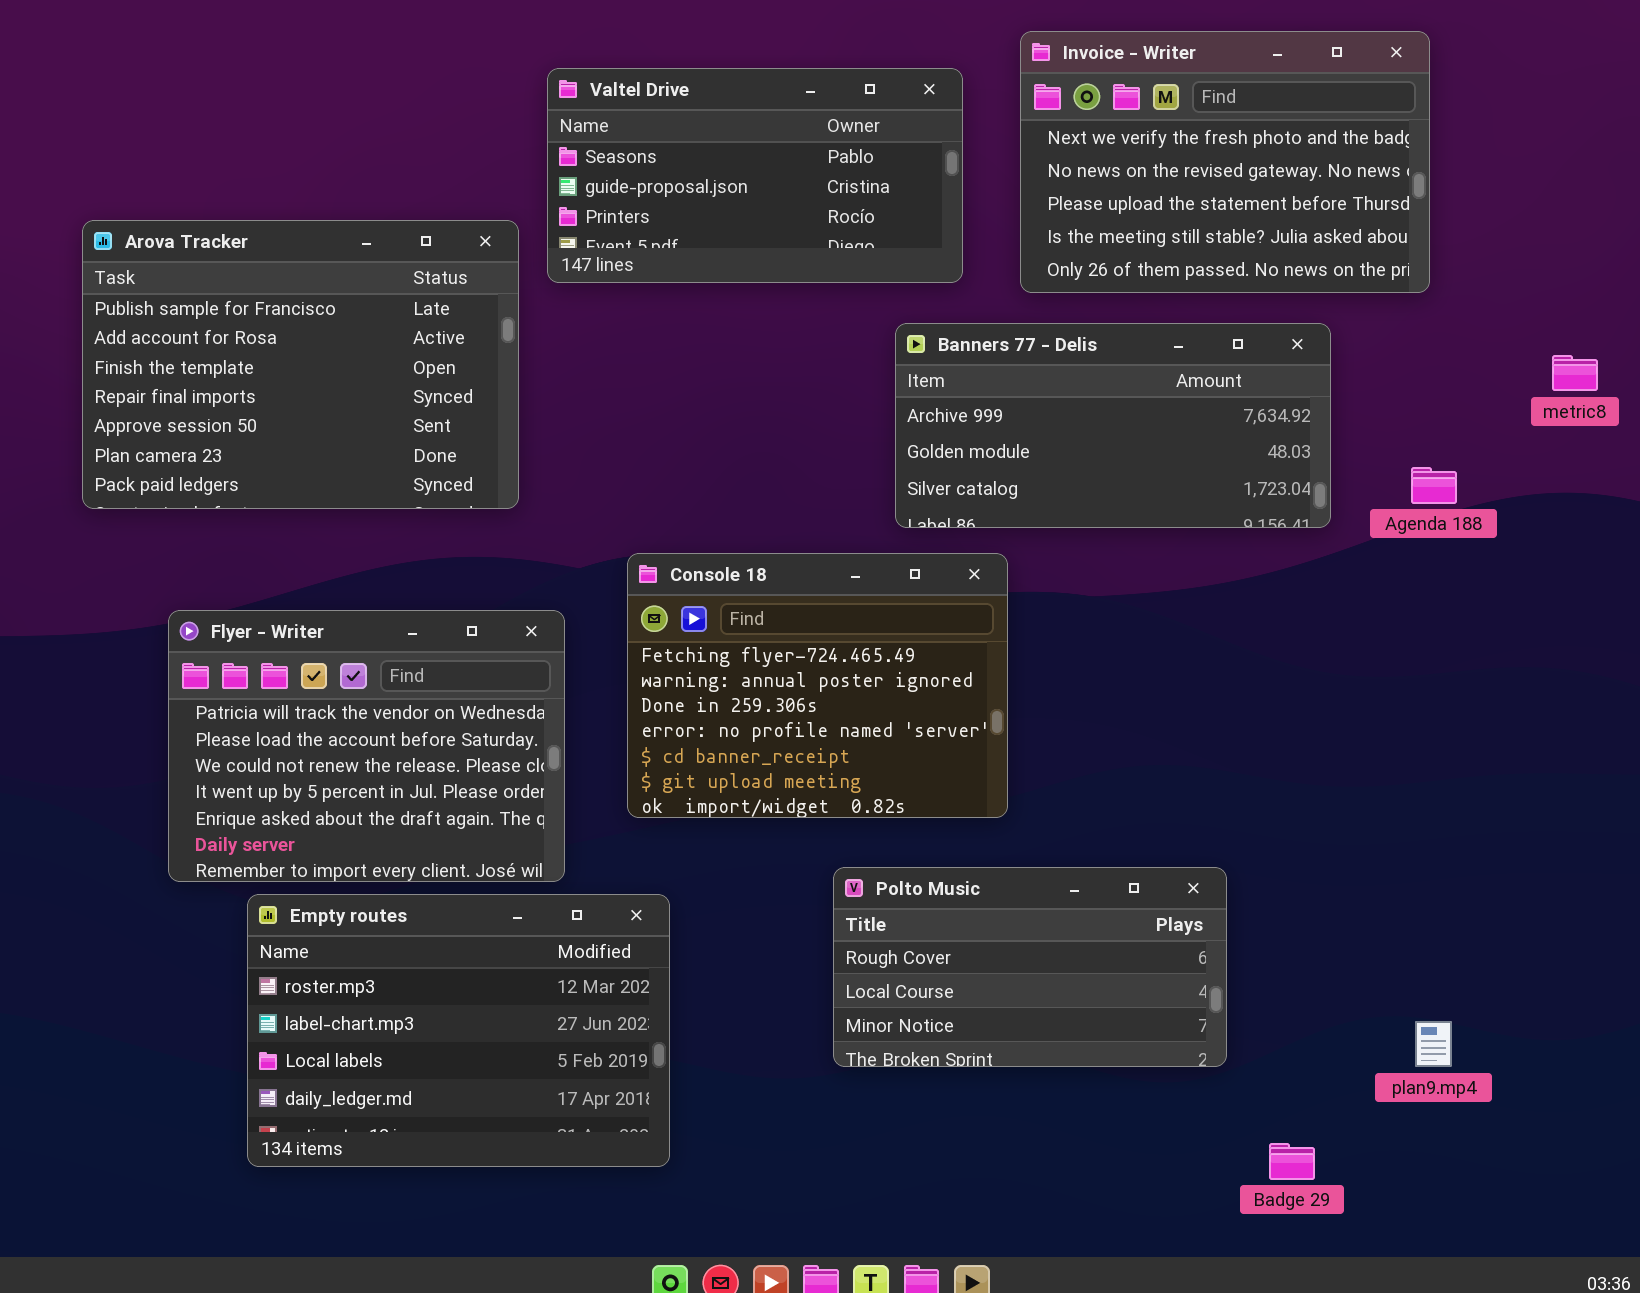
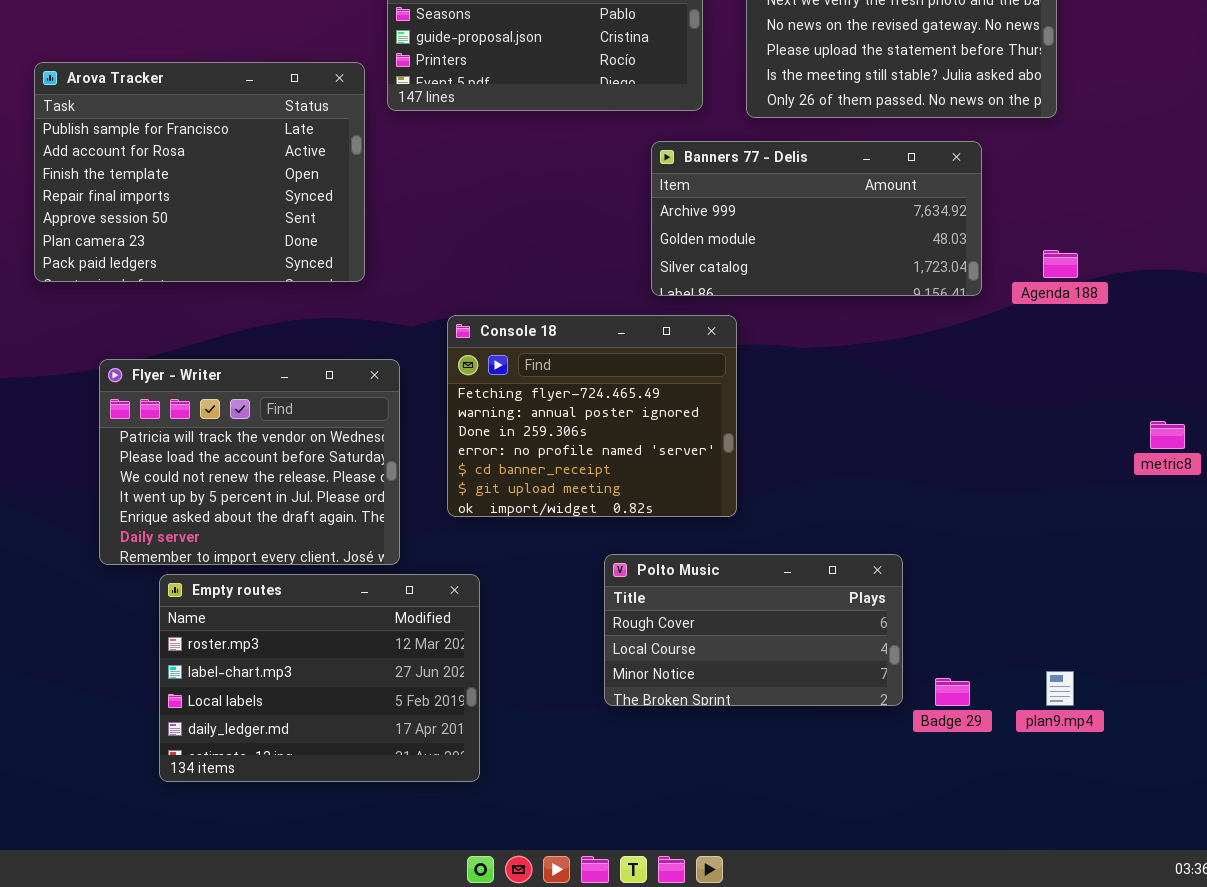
metric8: [1552,355,1598,391] -> [1150,421,1185,449], moved
Badge 29: [1269,1143,1315,1180] -> [935,678,970,706], moved

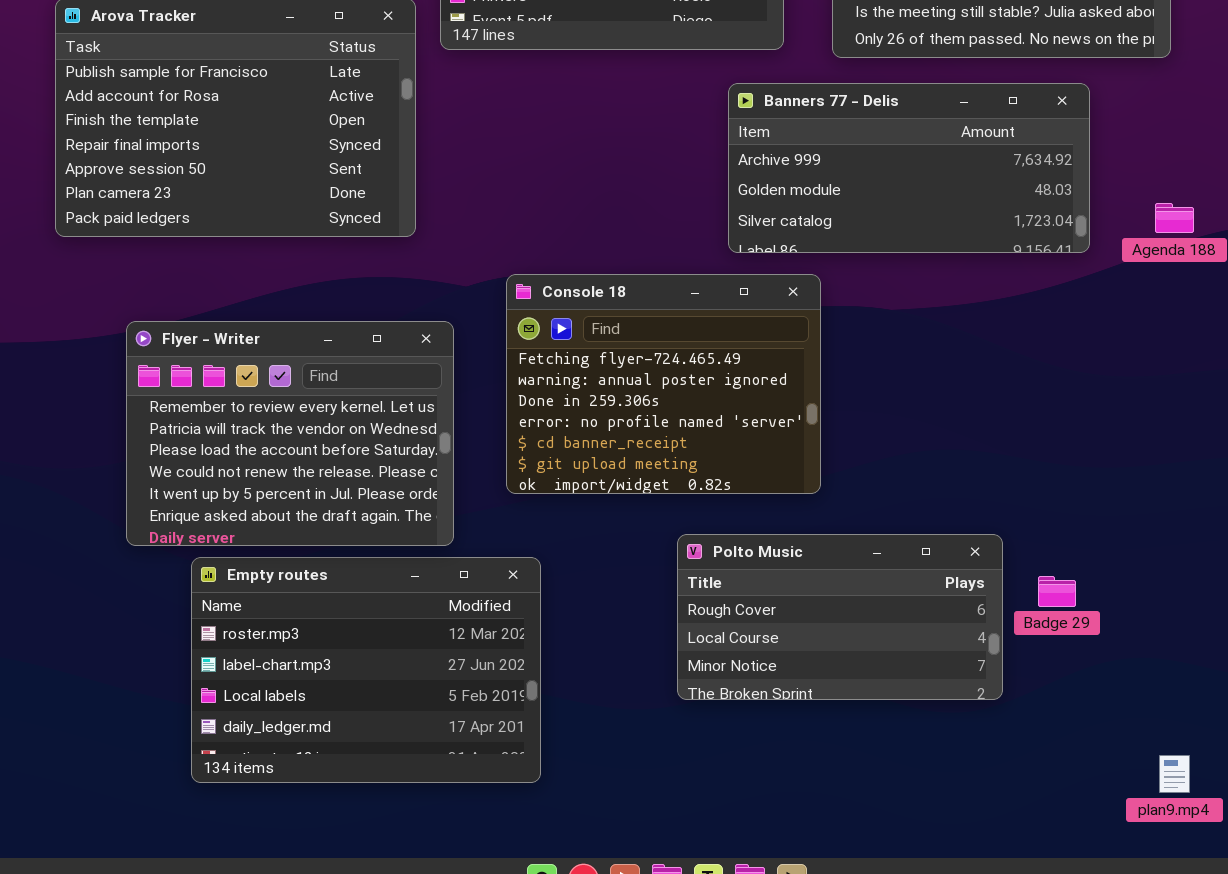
Flyer - Writer: [99,359,400,565] -> [126,321,454,546], scrolled up 1 row
plan9.mp4: [1046,671,1074,706] -> [1159,755,1190,793], moved
Badge 29: [935,678,970,706] -> [1038,576,1076,607], moved

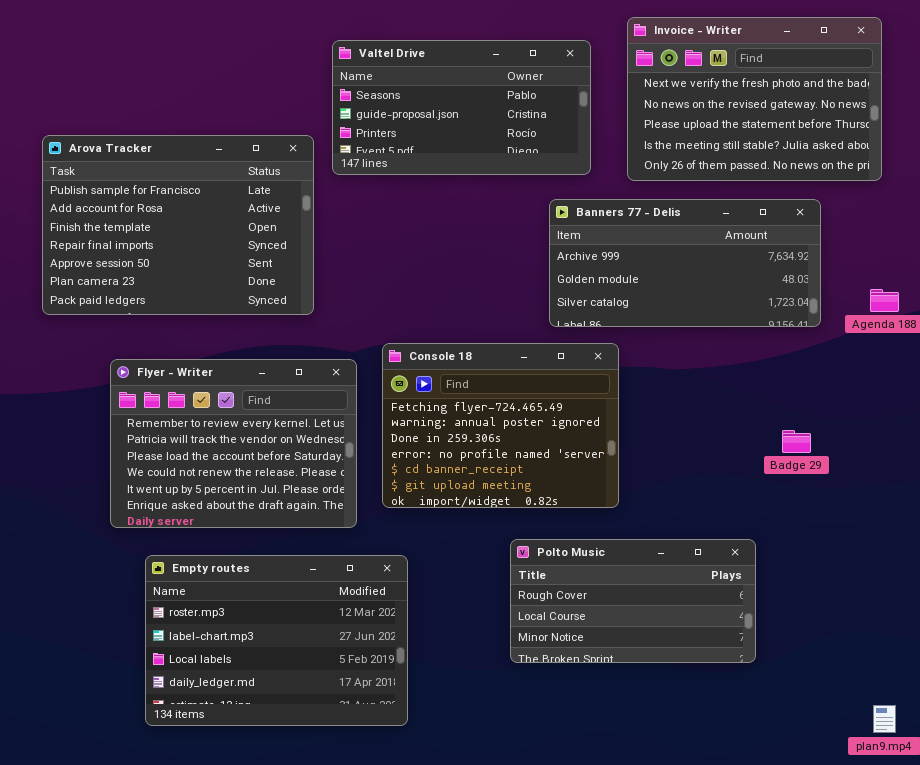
Flyer - Writer: [126,321,454,546] -> [110,359,357,528], moved
Badge 29: [1038,576,1076,607] -> [782,430,811,453], moved

